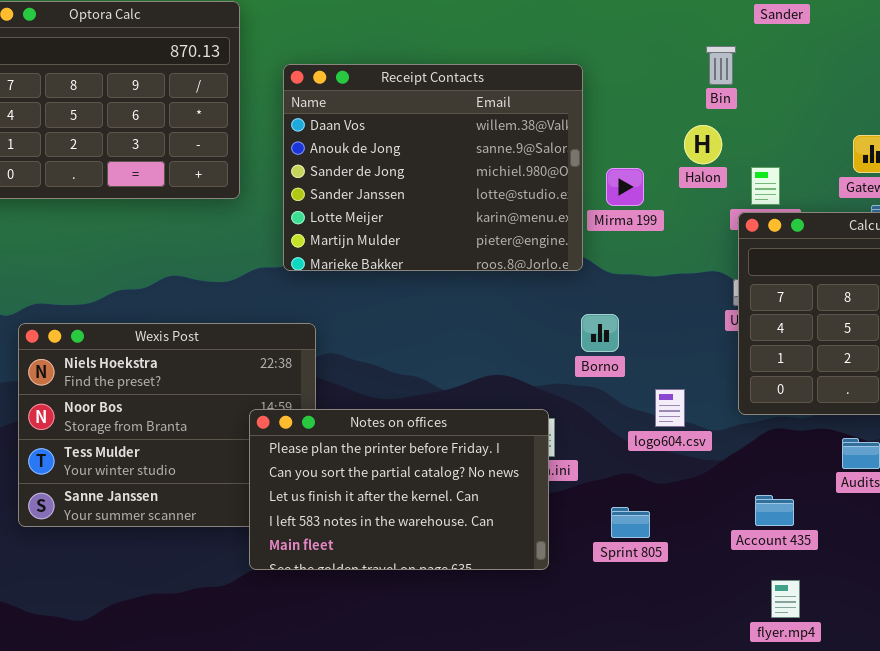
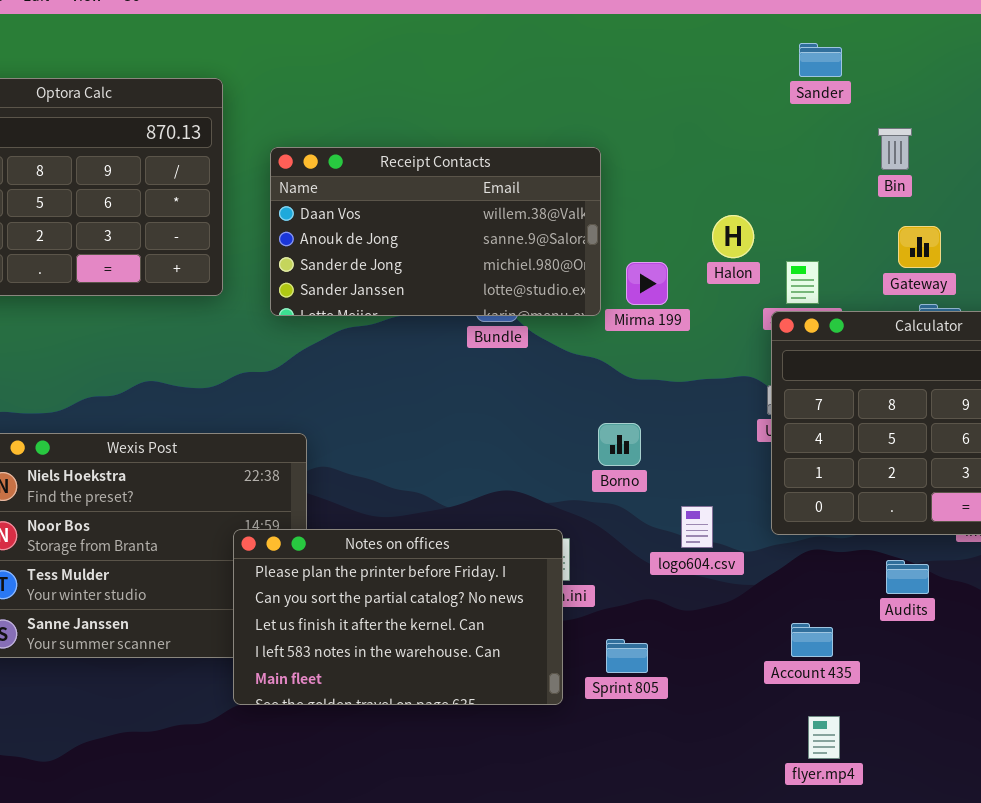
Bin: [706,46,736,85] -> [878,128,912,170], moved
Receipt Contacts: [283,64,583,271] -> [270,147,601,316], resized
Sprint 805: [611,507,650,538] -> [606,639,648,673], moved

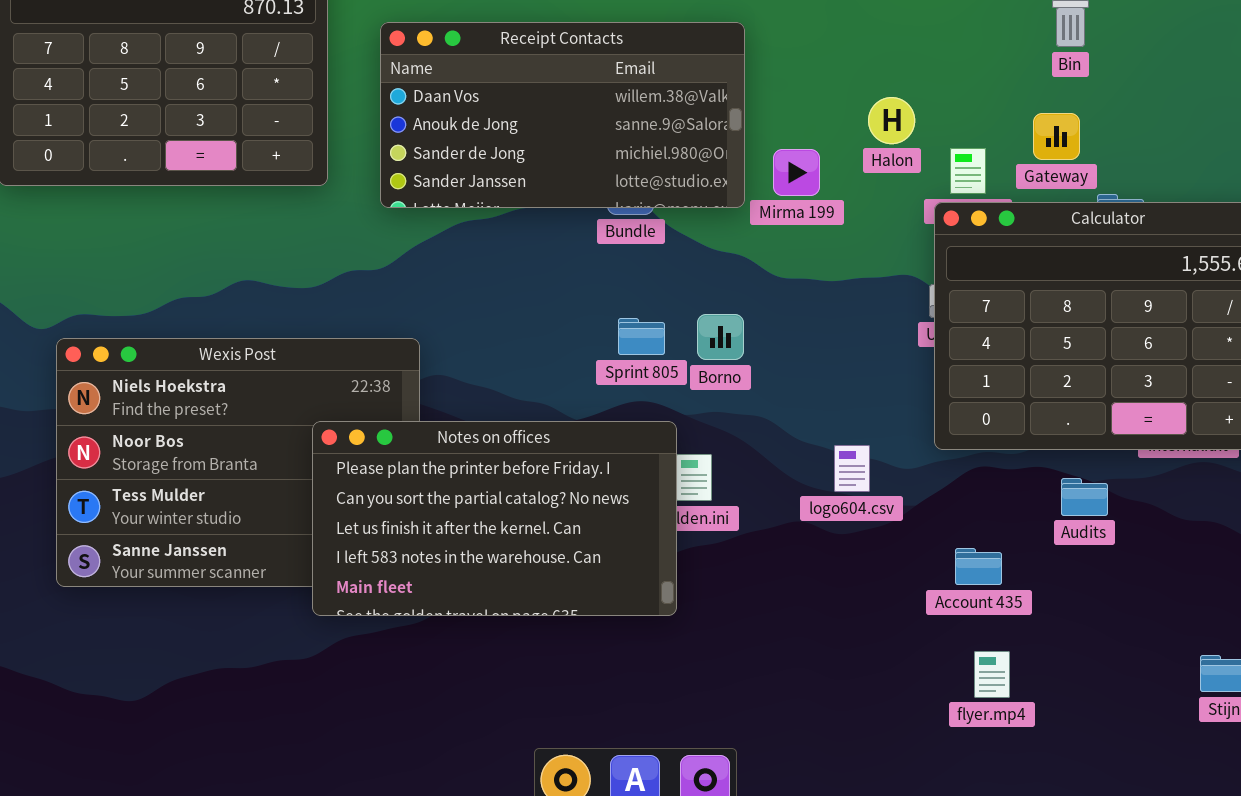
Gateway: [898,226,941,268] -> [1033,113,1080,160], moved
Borno: [598,423,641,466] -> [697,314,744,360], moved
logo604.csv: [681,506,713,548] -> [834,445,870,492], moved
Notes on offices: [233,529,563,705] -> [312,421,677,616], moved
Sprint 805: [606,639,648,673] -> [618,318,665,355], moved

